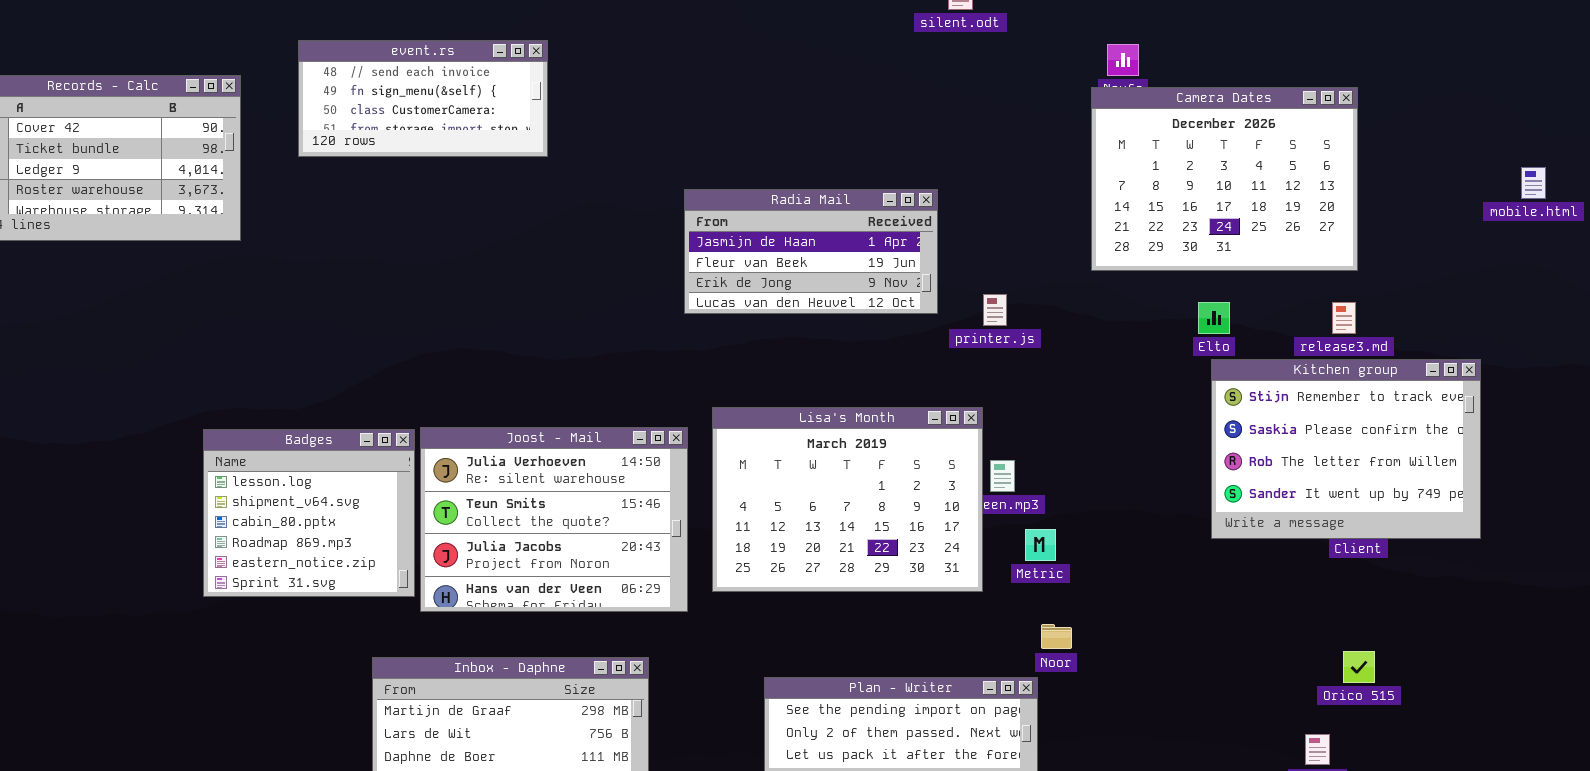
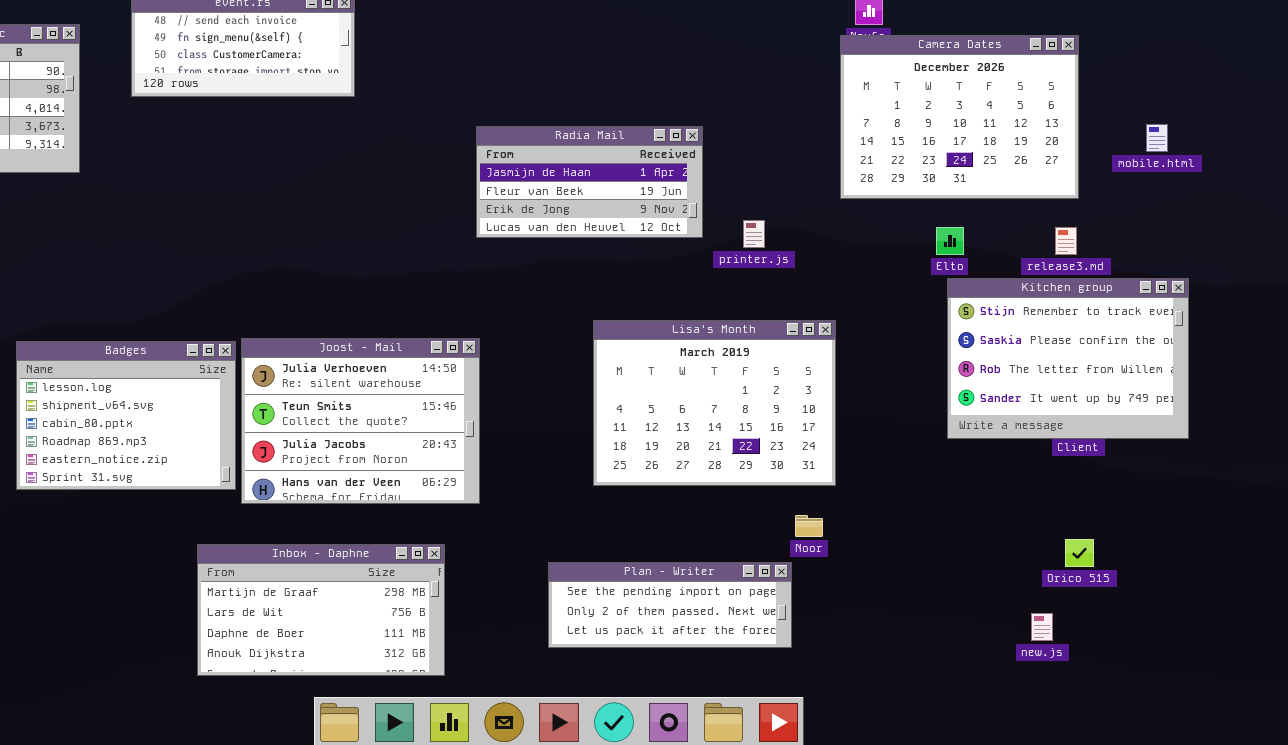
mobile.html: [1521,167,1546,199] -> [1146,124,1168,152], moved
Lisa's Month: [712,407,983,592] -> [593,320,836,486], moved
Badges: [203,429,415,597] -> [16,341,236,490], resized

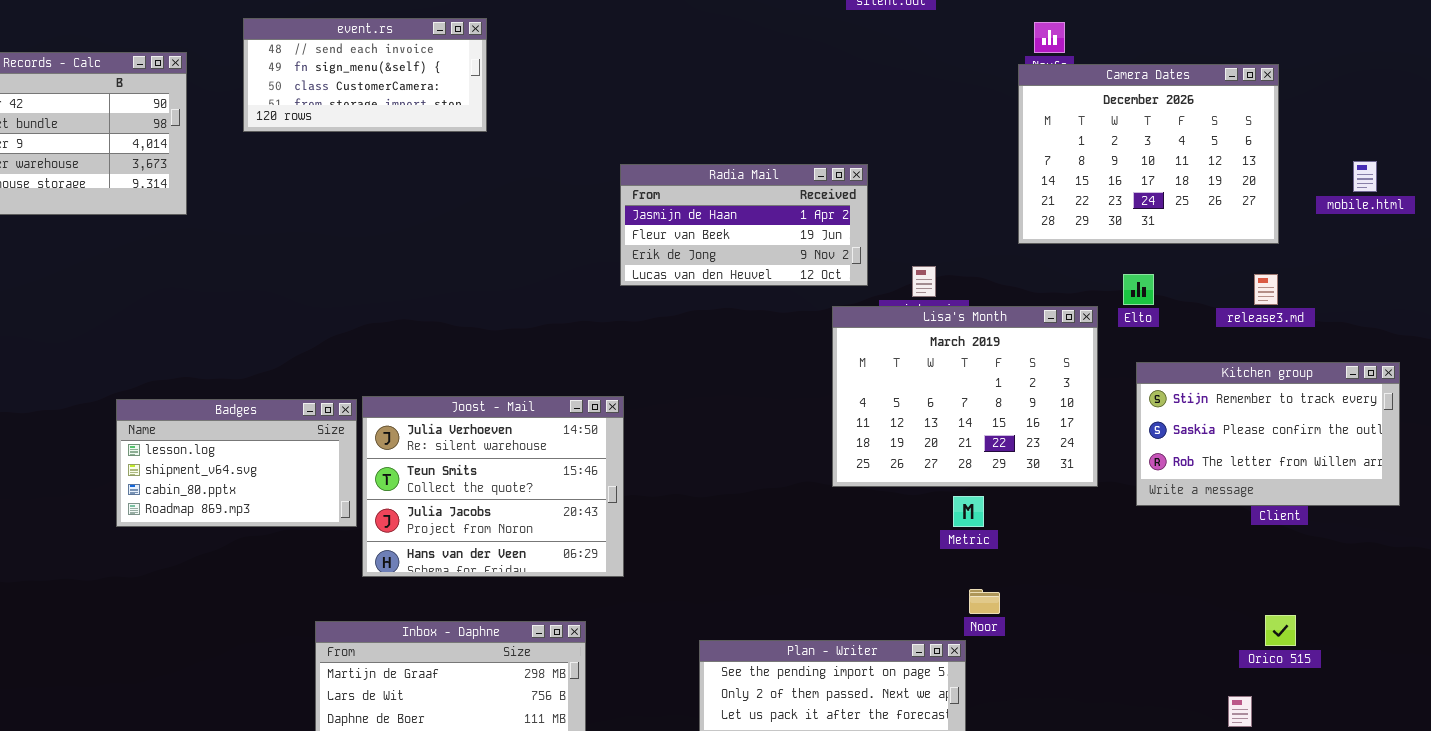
Kitchen group: [947,278,1189,439] -> [1136,362,1400,506], resized
Lisa's Month: [593,320,836,486] -> [832,306,1098,487], moved
Badges: [16,341,236,490] -> [116,399,357,527], resized

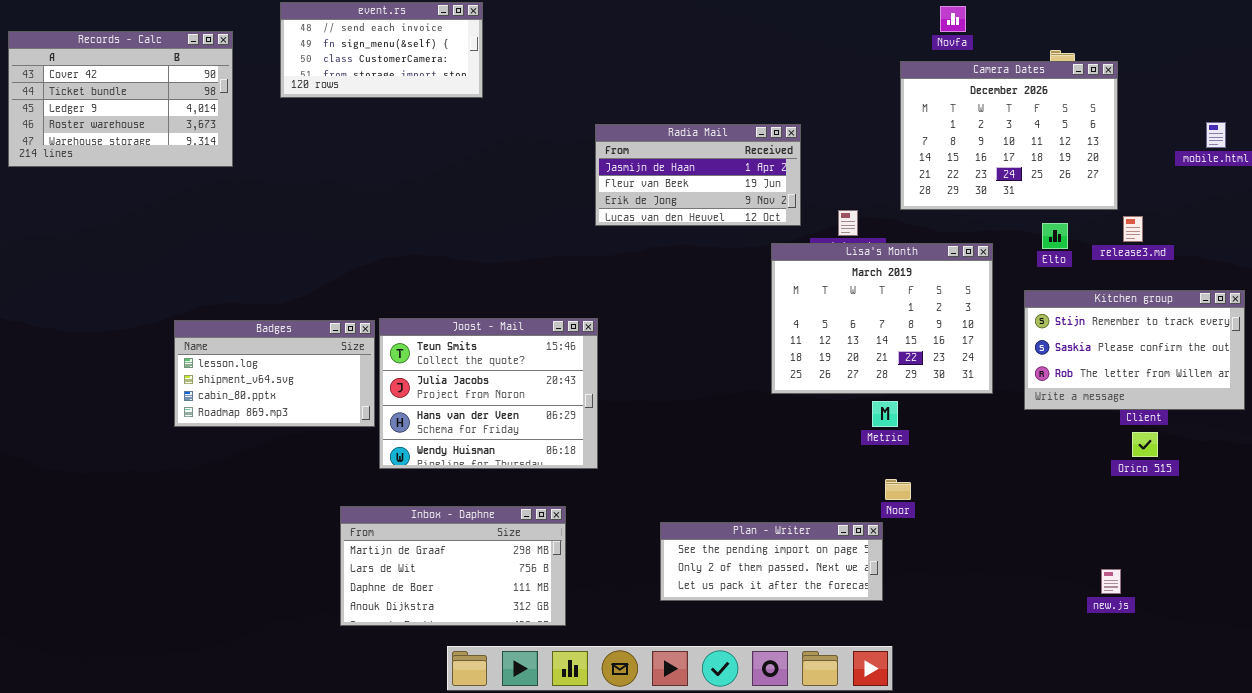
Camera Dates: [1018,64,1279,244] -> [900,61,1118,210], moved
Elto: [1123,274,1154,305] -> [1042,223,1068,249], moved
Joost - Mail: [362,396,624,577] -> [379,318,598,469], scrolled down 1 row
Orico 515: [1265,615,1296,646] -> [1132,432,1158,457], moved

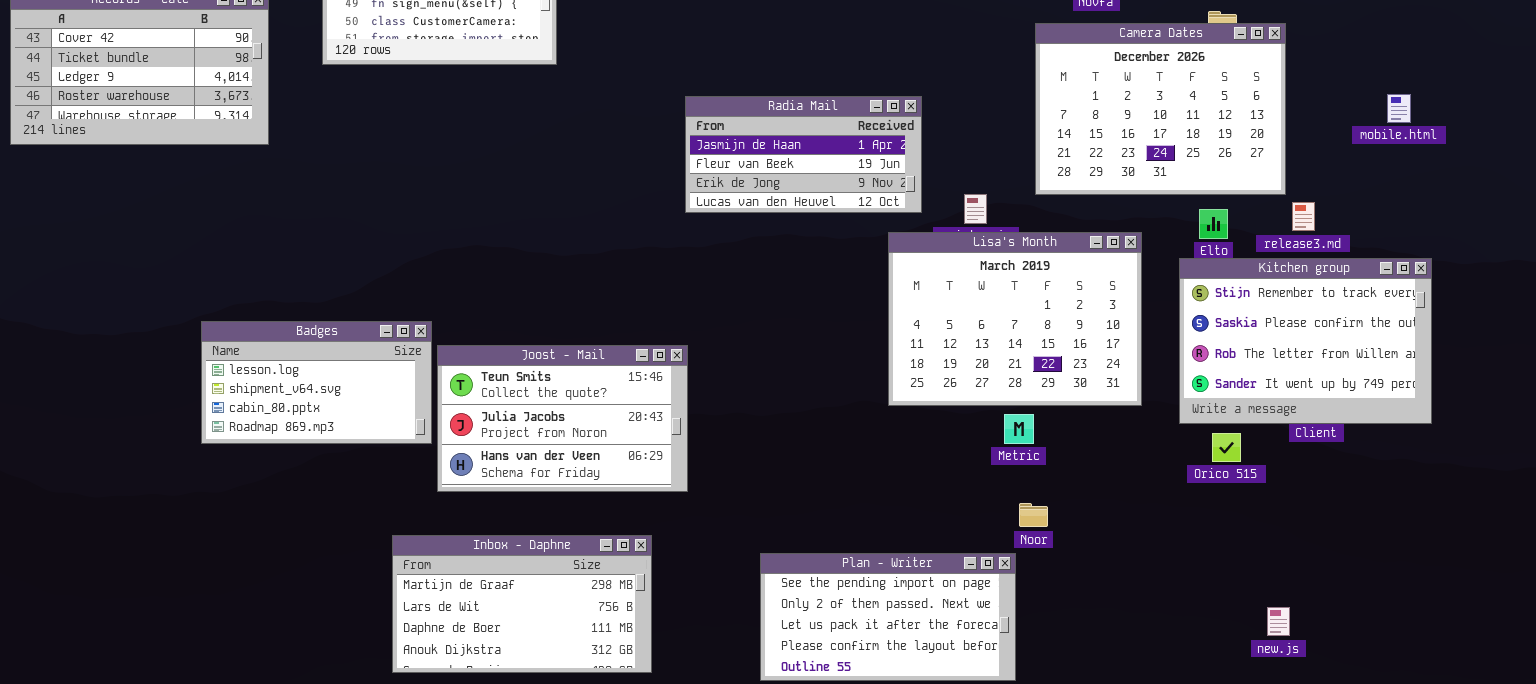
Kitchen group: [1024,290,1245,410] -> [1179,258,1432,424], resized
Joost - Mail: [379,318,598,469] -> [437,345,688,492], resized
Orico 515: [1132,432,1158,457] -> [1212,433,1241,462], moved
Plan - Writer: [660,522,883,601] -> [760,553,1016,681], resized

